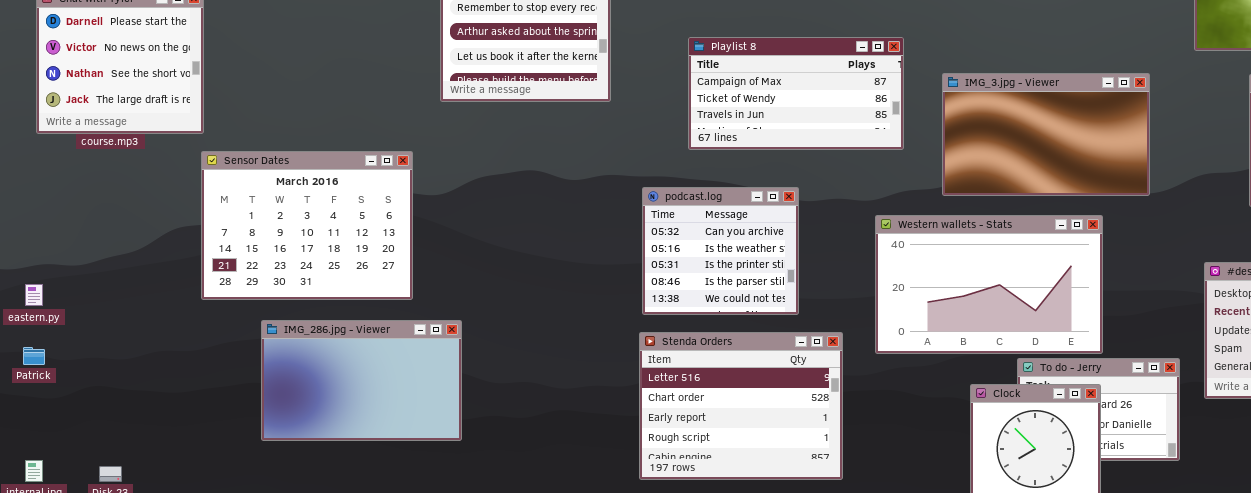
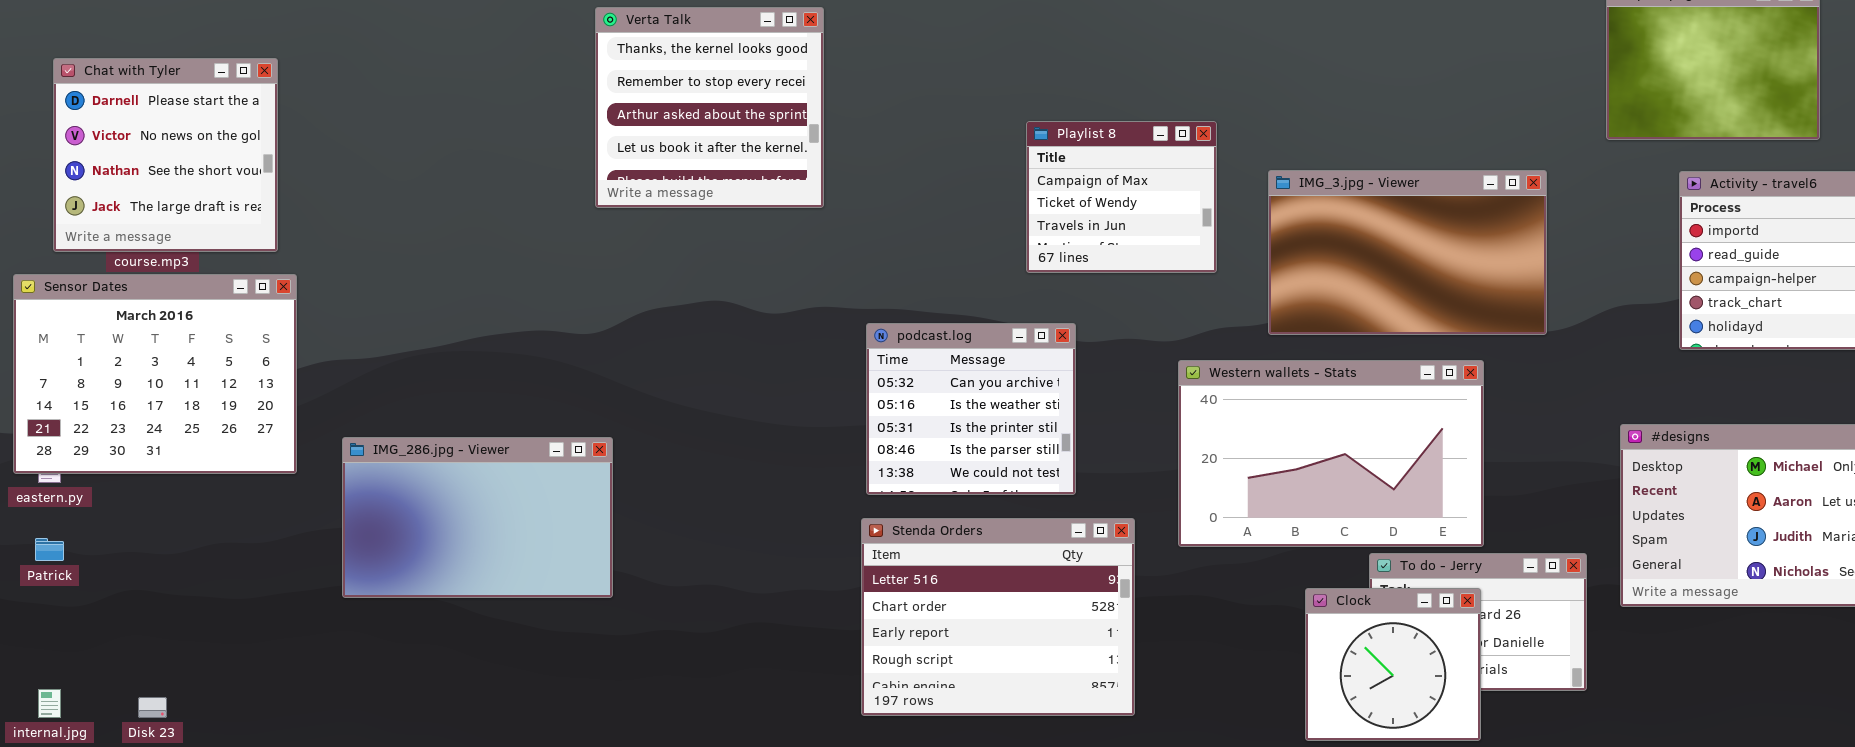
Playlist 8: [688,37,904,150] -> [1026,121,1217,273], resized
Sensor Dates: [201,151,413,300] -> [13,274,297,474], moved
IMG_286.jpg - Viewer: [261,320,462,441] -> [342,437,613,598], moved

